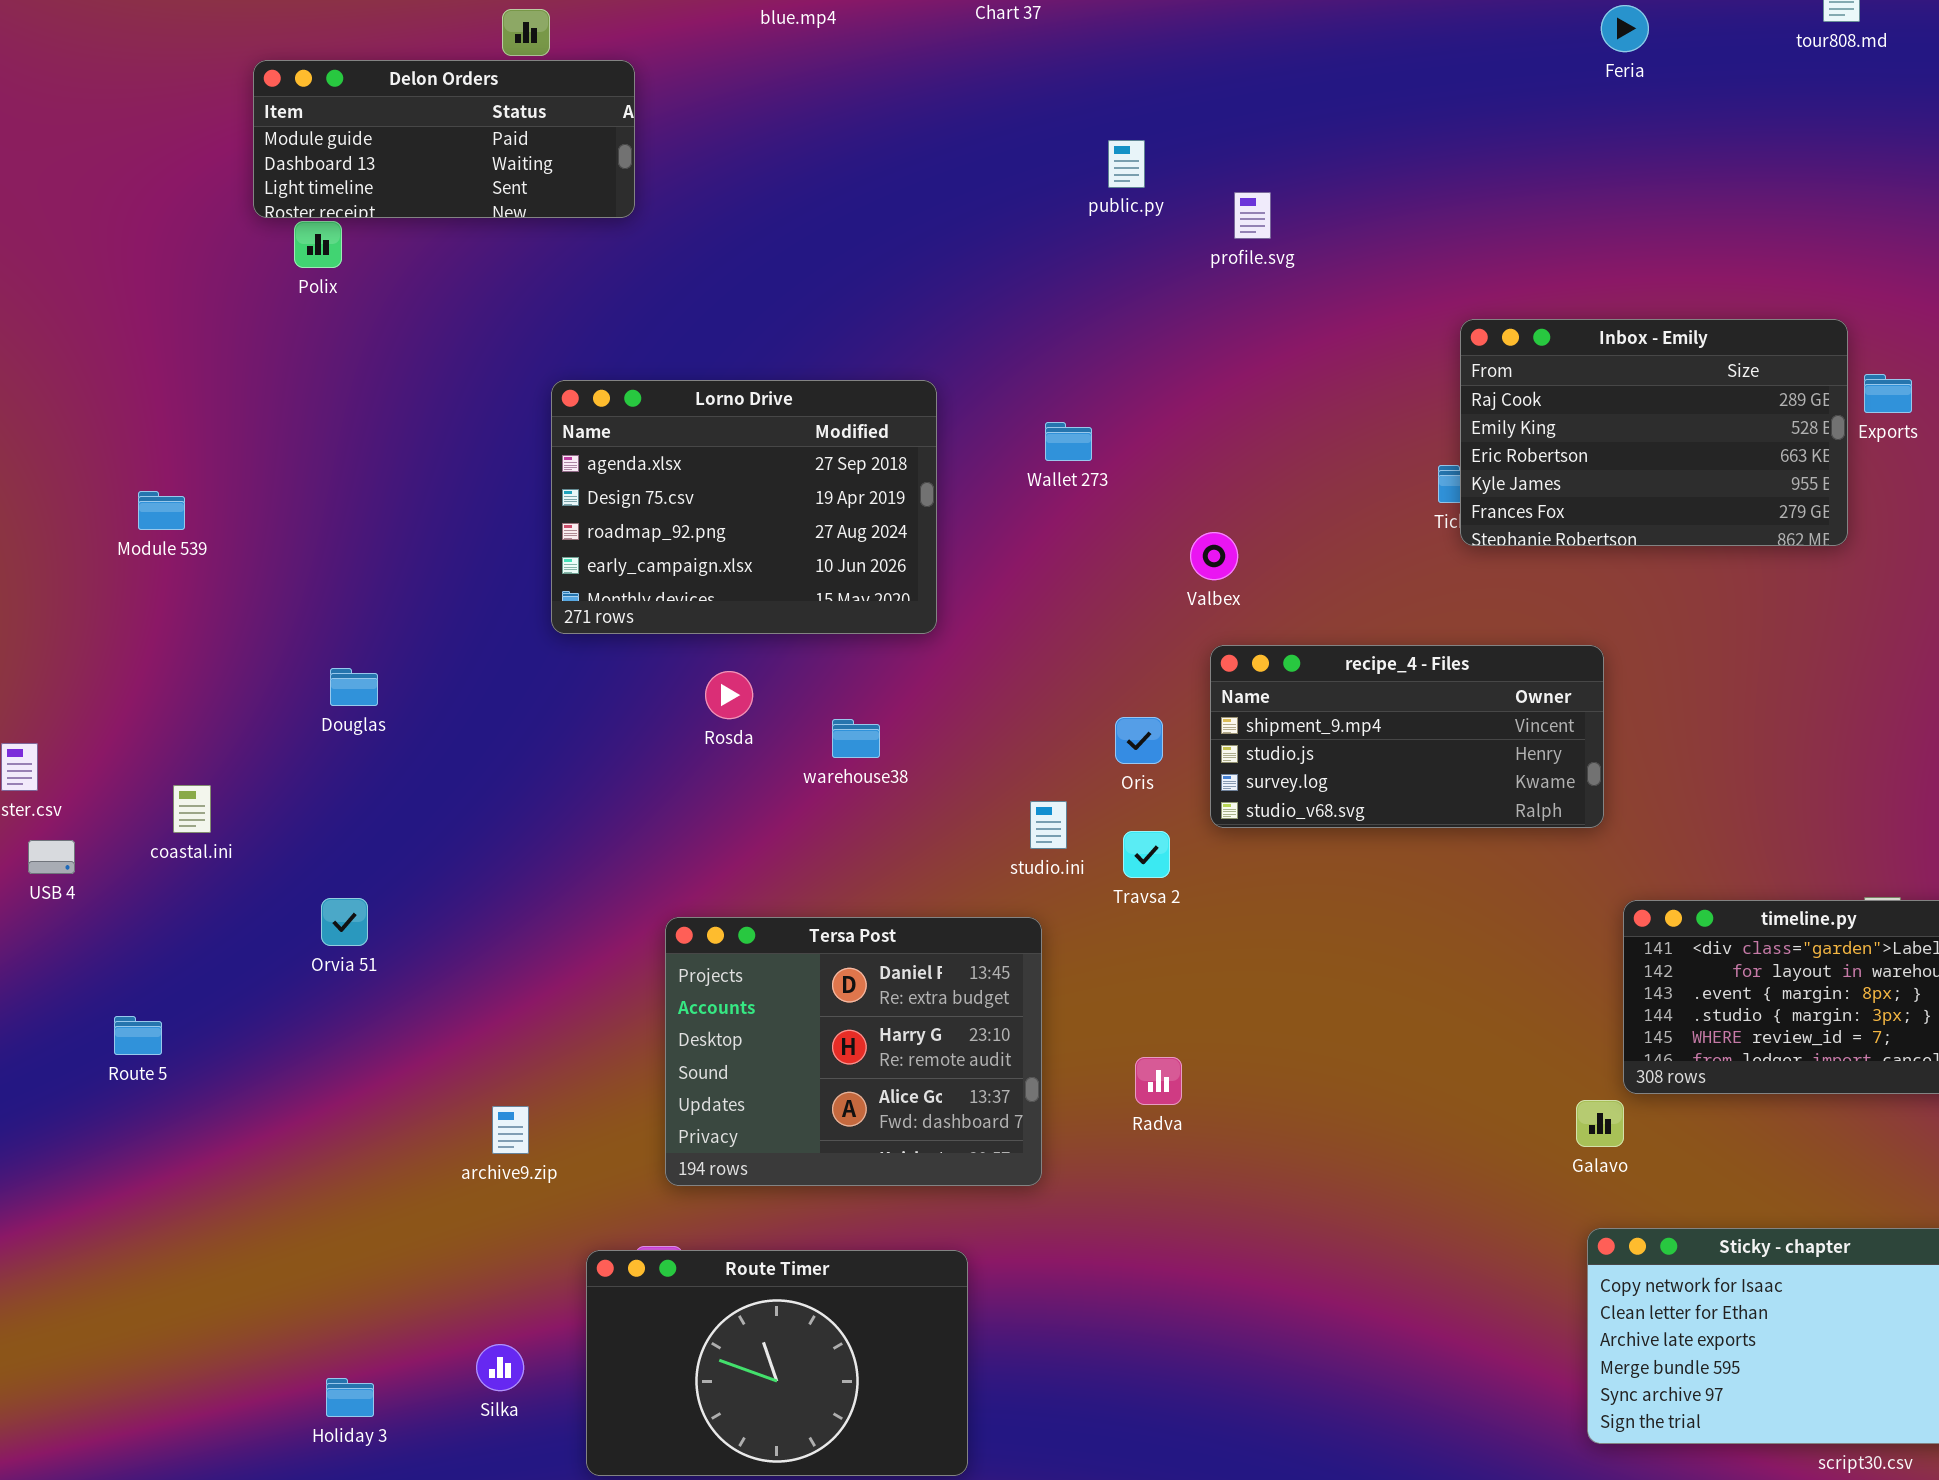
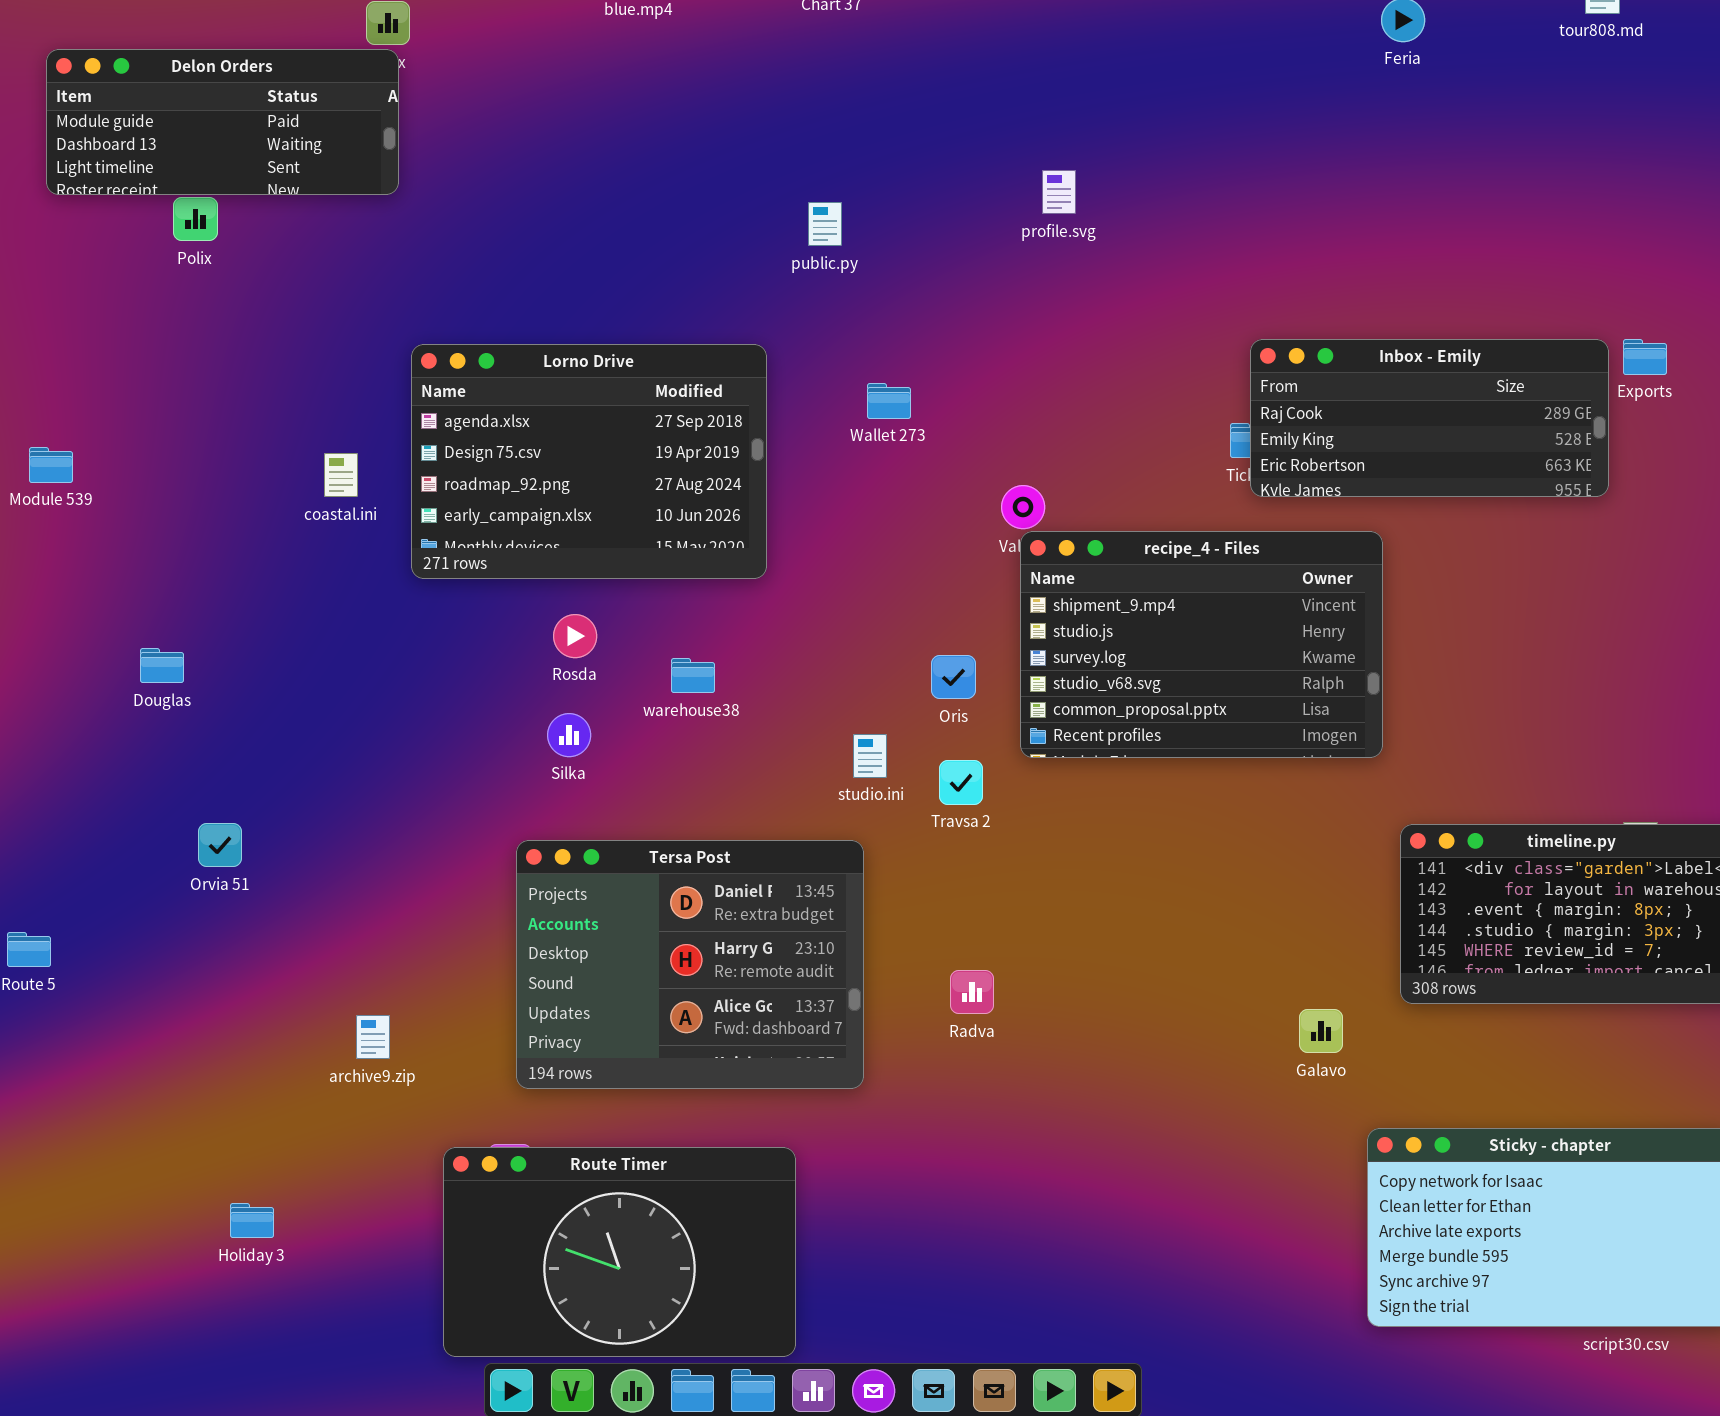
Delon Orders: [253,60,635,218] -> [46,49,399,195], moved
public.py: [1108,140,1145,188] -> [808,202,842,246], moved
Inbox - Emily: [1460,319,1848,546] -> [1250,339,1609,497], resized
recipe_4 - Files: [1210,645,1604,828] -> [1020,531,1383,758], resized
Douglas: [330,668,378,706] -> [140,648,184,683], moved
coastal.ini: [173,785,211,833] -> [324,453,358,497], moved
Galavo: [1576,1100,1624,1147] -> [1299,1009,1343,1053], moved
Silka: [476,1344,524,1391] -> [547,713,591,757], moved
Holiday 3: [326,1378,374,1417] -> [230,1203,274,1238], moved

